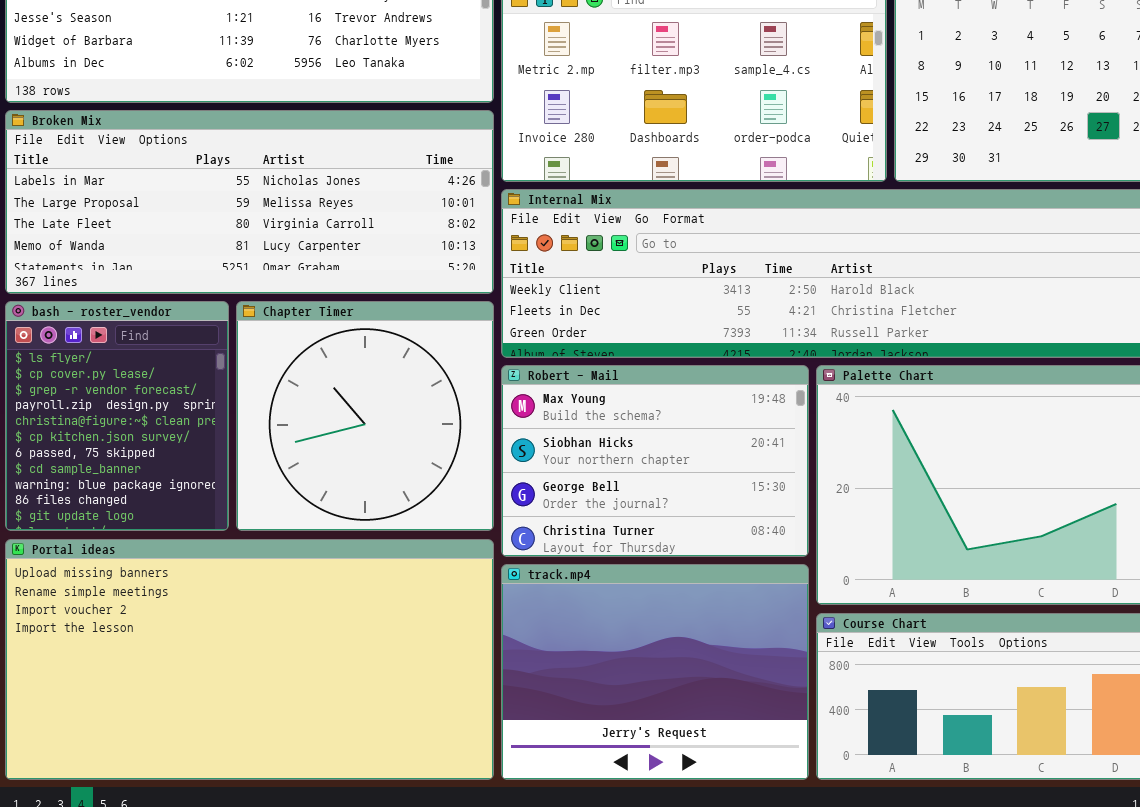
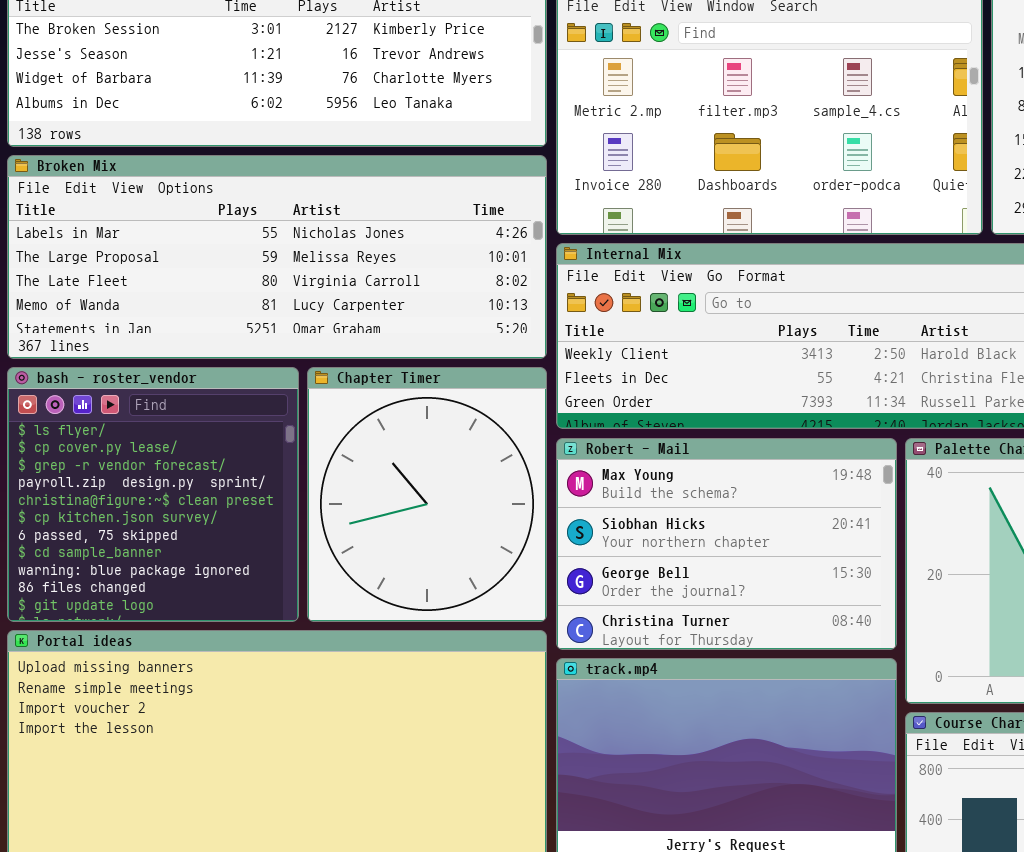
bash - roster_vendor: [5,301,229,531] -> [7,367,299,622], resized
Chapter Timer: [236,301,494,531] -> [307,367,547,622], resized

